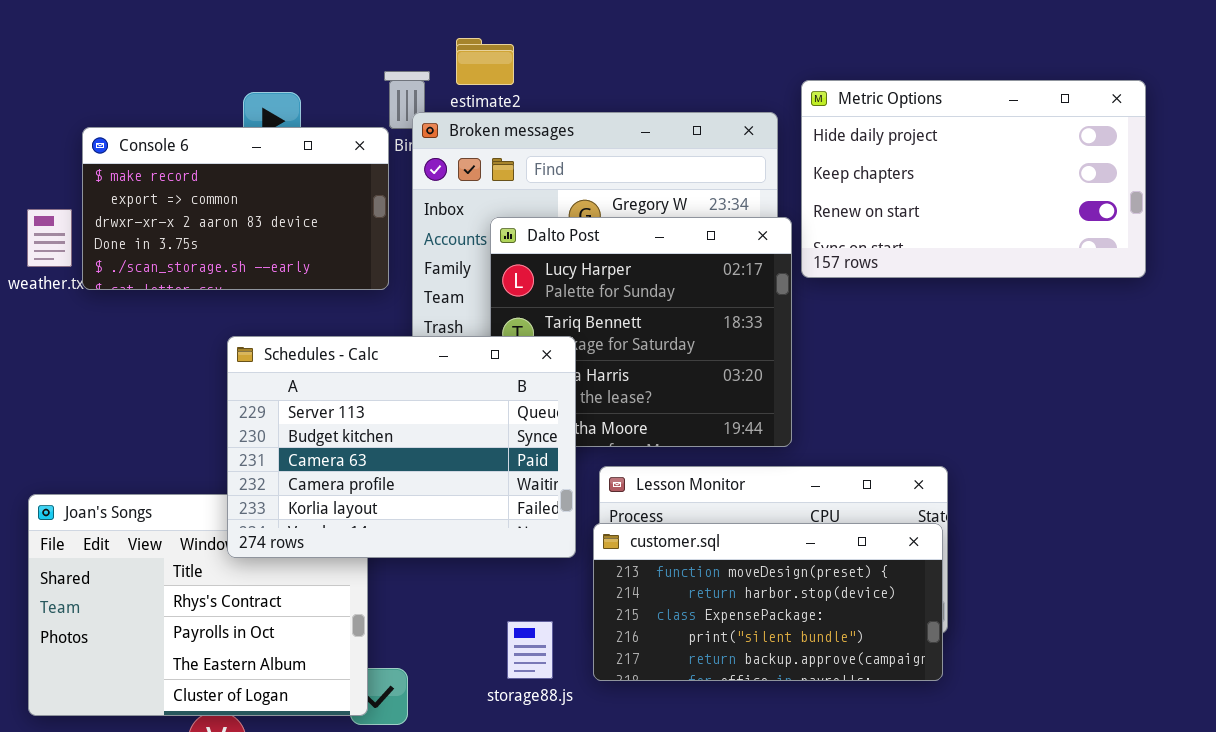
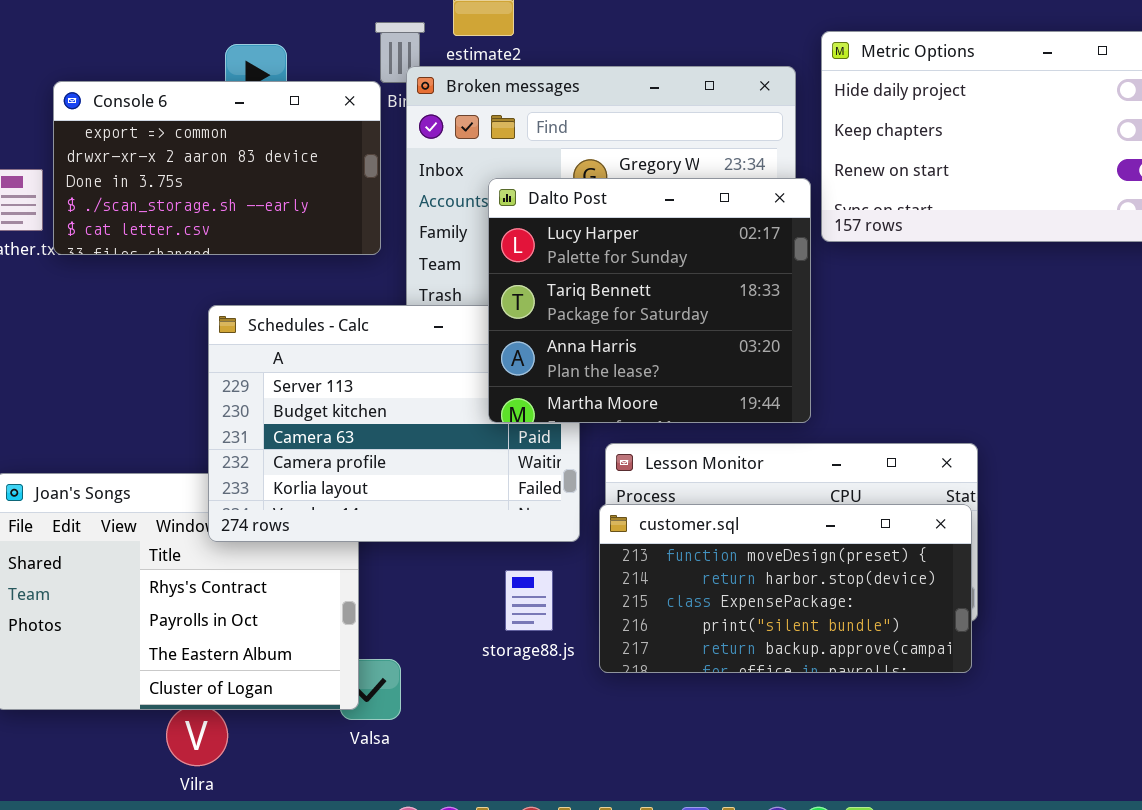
Console 6: [82,127,389,290] -> [53,81,381,255], scrolled down 1 row
Dalto Post: [490,217,792,447] -> [488,178,811,423], raised
storage88.js: [507,621,553,679] -> [505,570,553,631], moved

